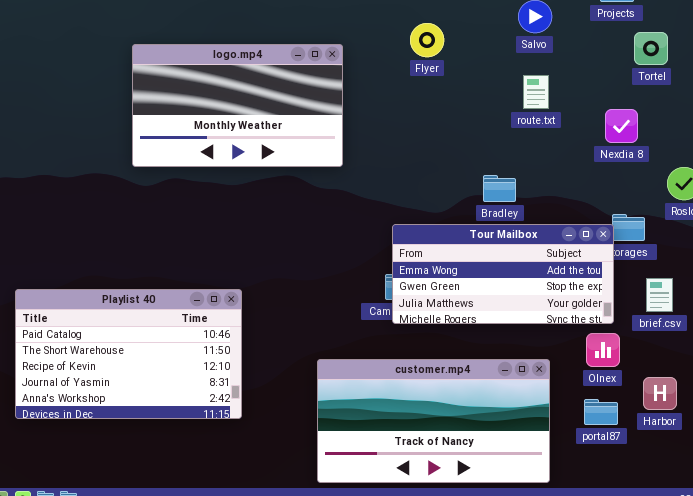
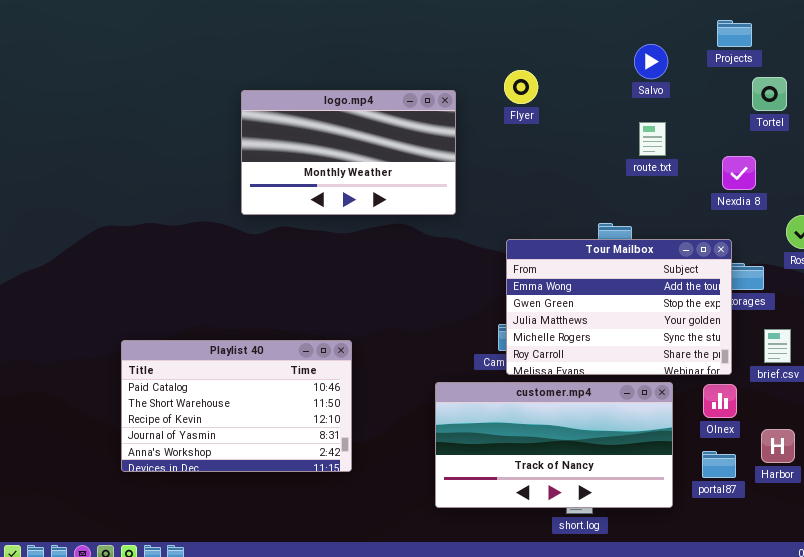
Flyer: [410,23,444,57] -> [504,70,538,104], moved
Tour Mailbox: [392,224,614,324] -> [506,239,732,375], resized
customer.mp4: [317,359,550,483] -> [435,382,673,508], moved

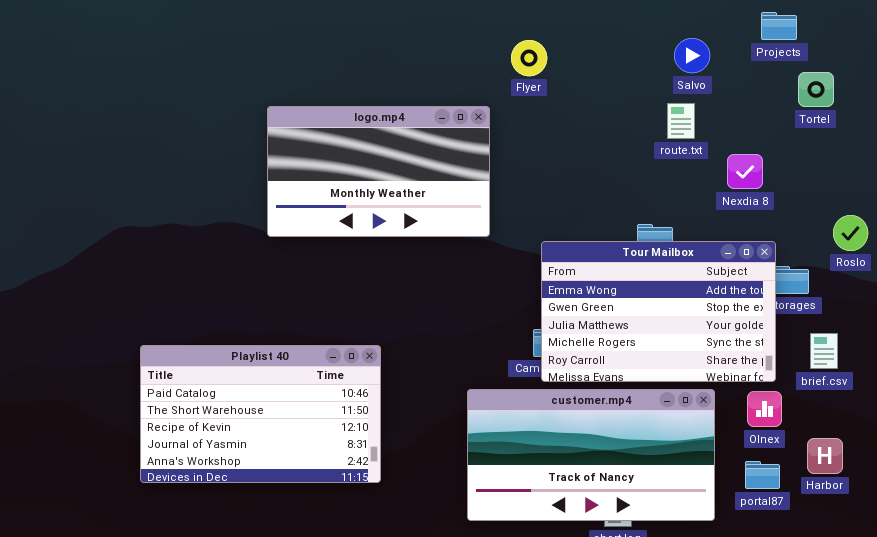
Flyer: [504,70,538,104] -> [511,40,547,76], moved
logo.mp4: [241,90,456,215] -> [267,106,490,237], moved
route.txt: [639,122,666,156] -> [667,103,695,139], moved
Nexdia 8: [722,156,756,190] -> [727,154,763,189], moved

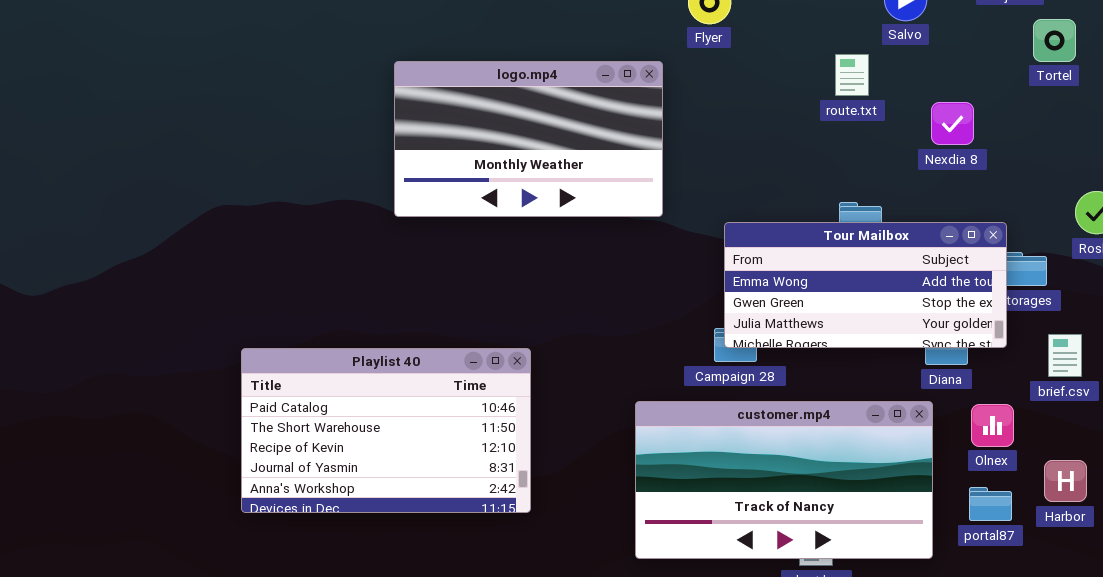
route.txt: [667,103,695,139] -> [835,54,869,96], moved
Nexdia 8: [727,154,763,189] -> [931,102,974,145], moved
Tour Mailbox: [541,241,776,382] -> [724,222,1007,348], resized

